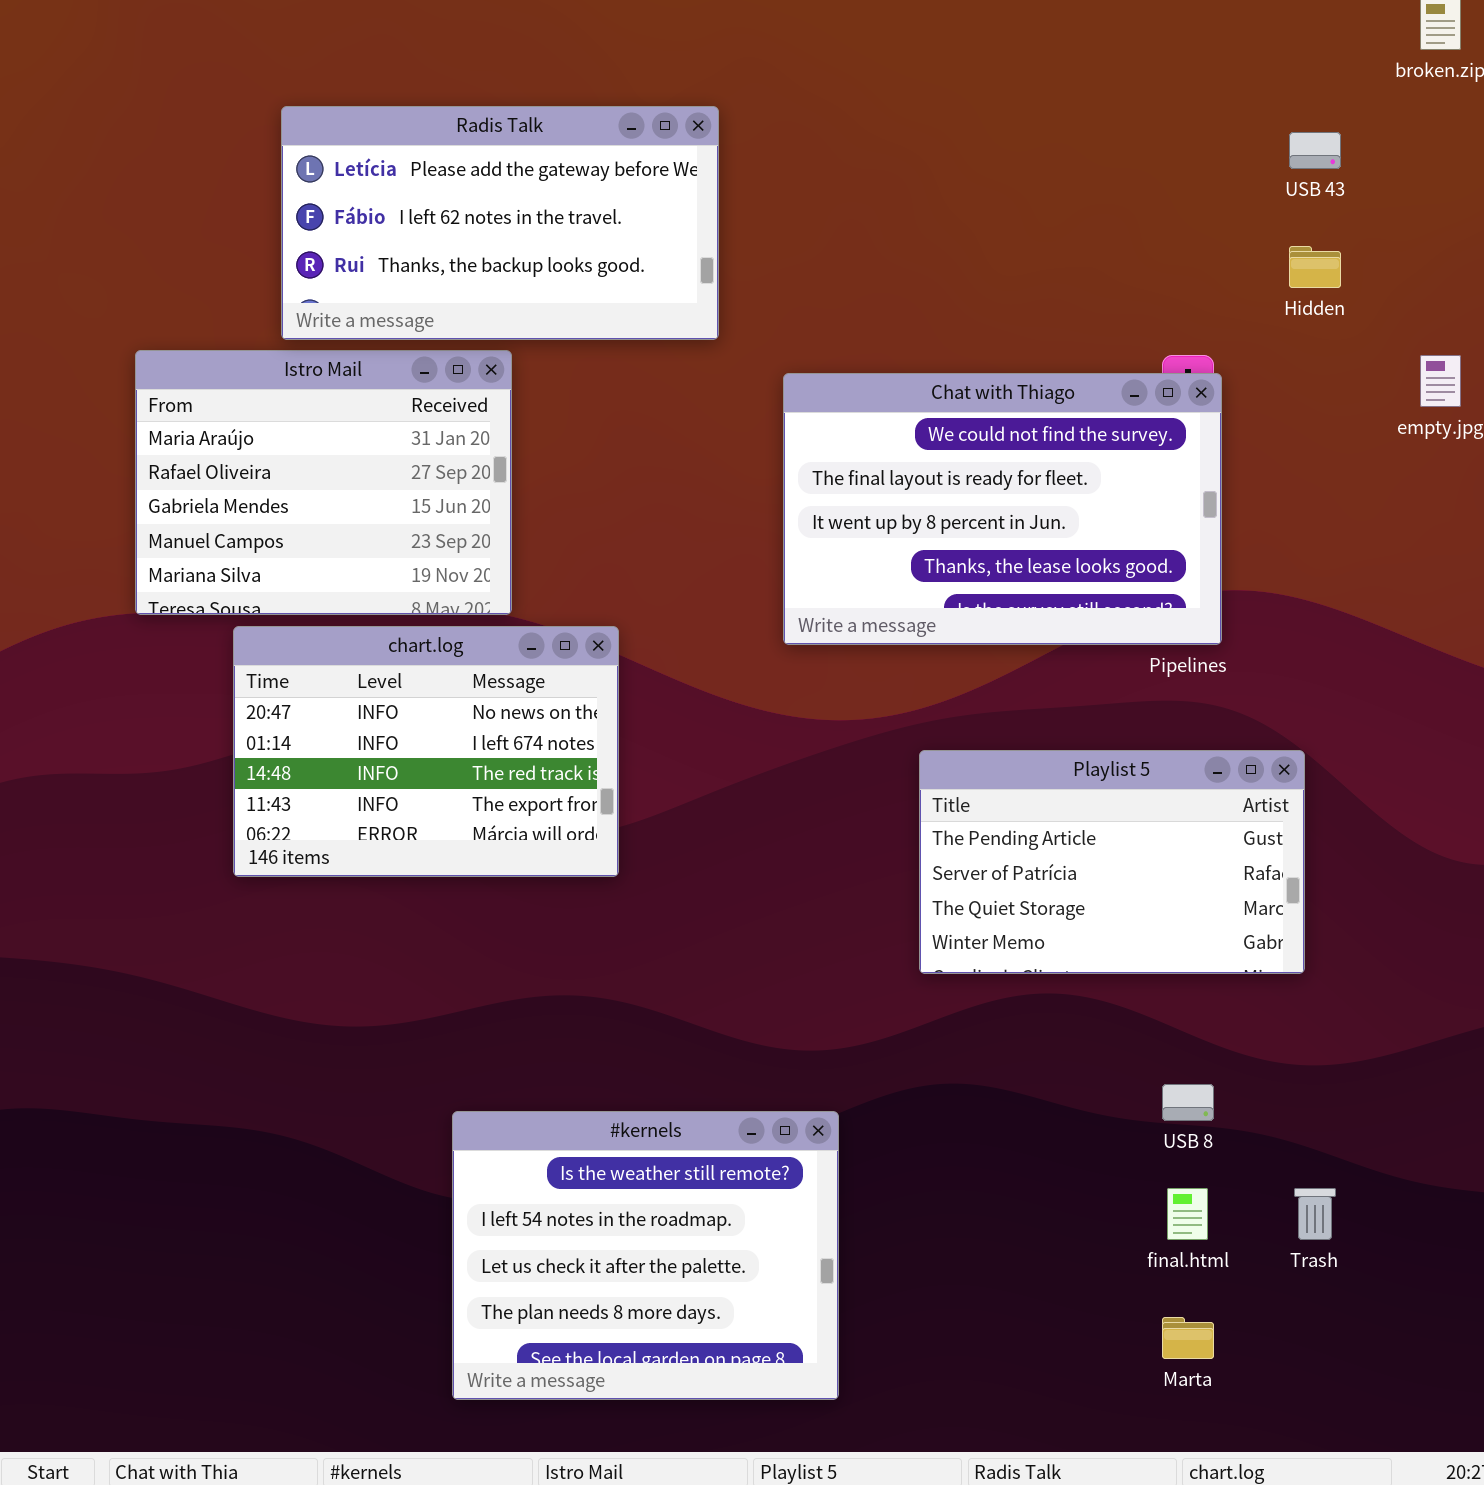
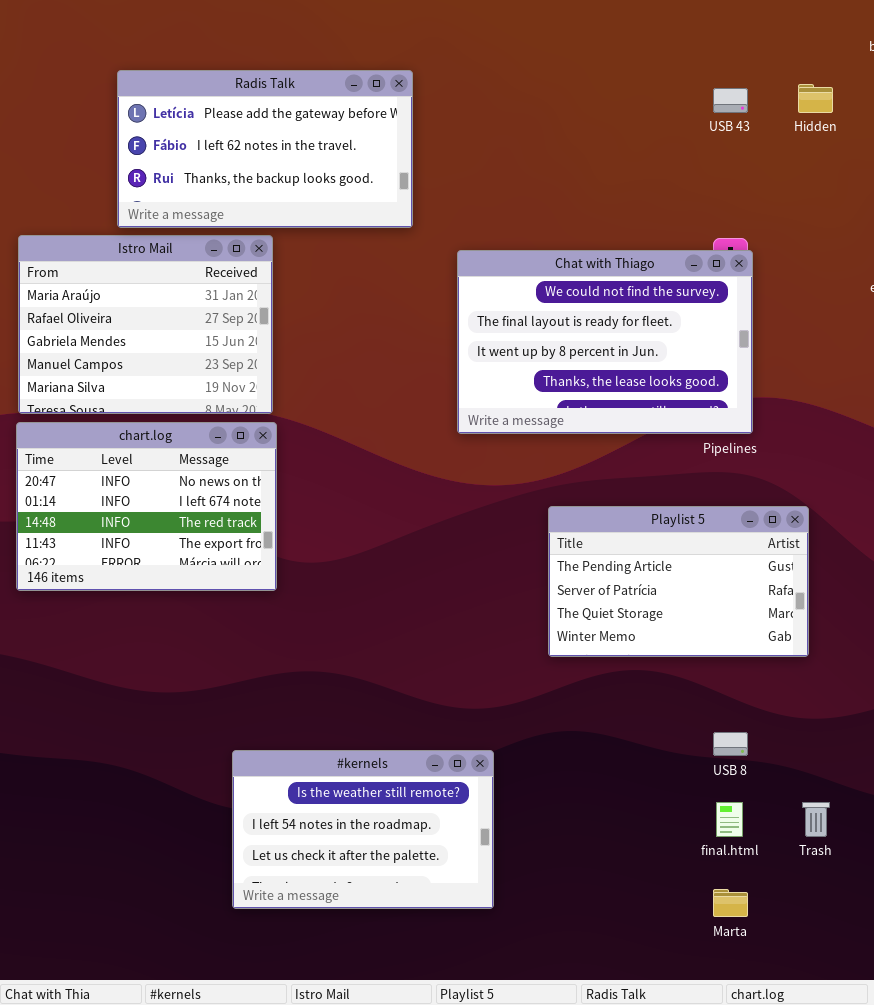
USB 43: [1289,132,1341,169] -> [713,88,748,113], moved
Hidden: [1289,246,1341,288] -> [798,84,833,113], moved
chart.log: [233,626,619,877] -> [16,422,277,591], moved
#kernels: [452,1111,839,1400] -> [232,750,494,909], resized

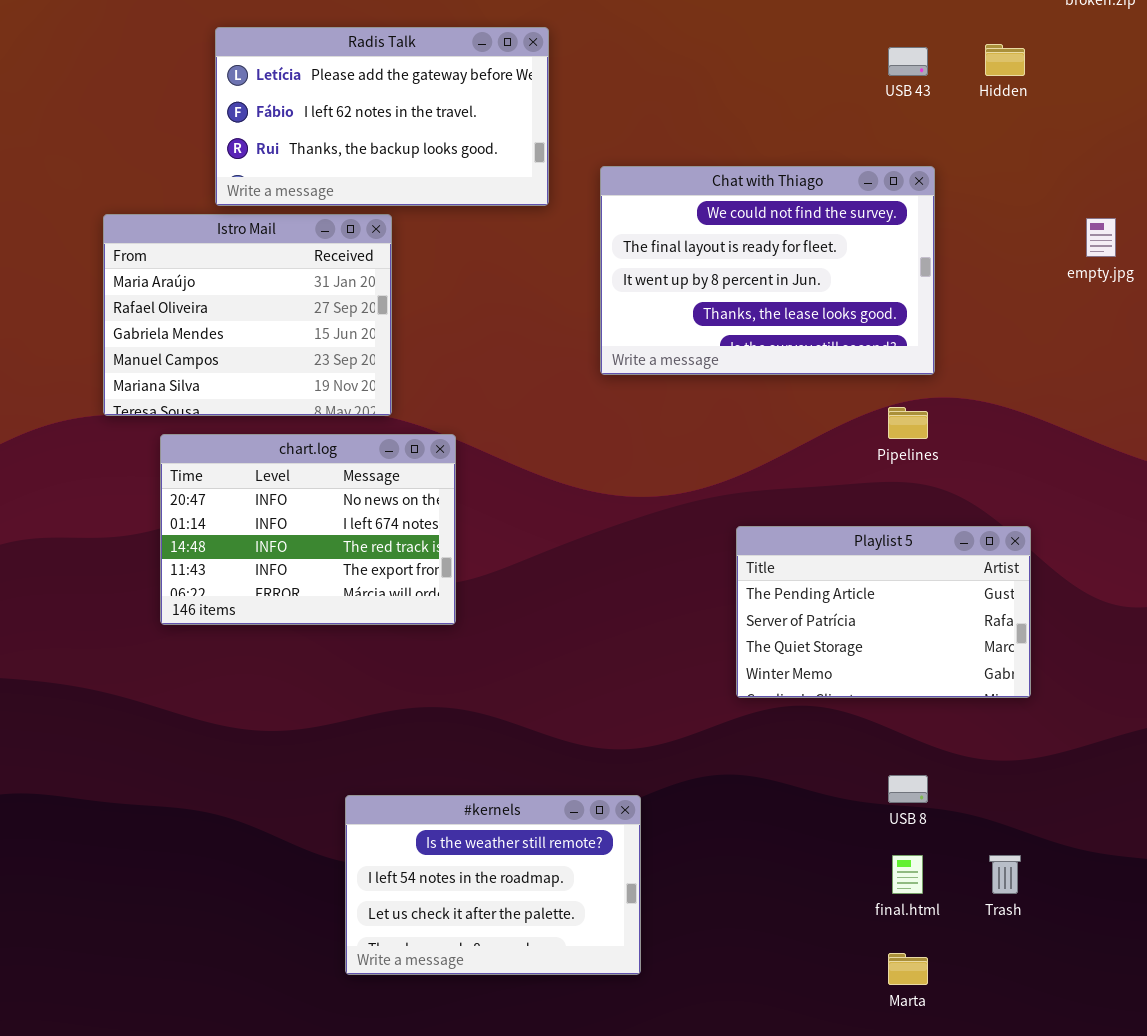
Chat with Thiago: [457,250,753,434] -> [600,166,935,375], moved
chart.log: [16,422,277,591] -> [160,434,456,625], moved
Playlist 5: [548,506,809,657] -> [736,526,1031,698], moved

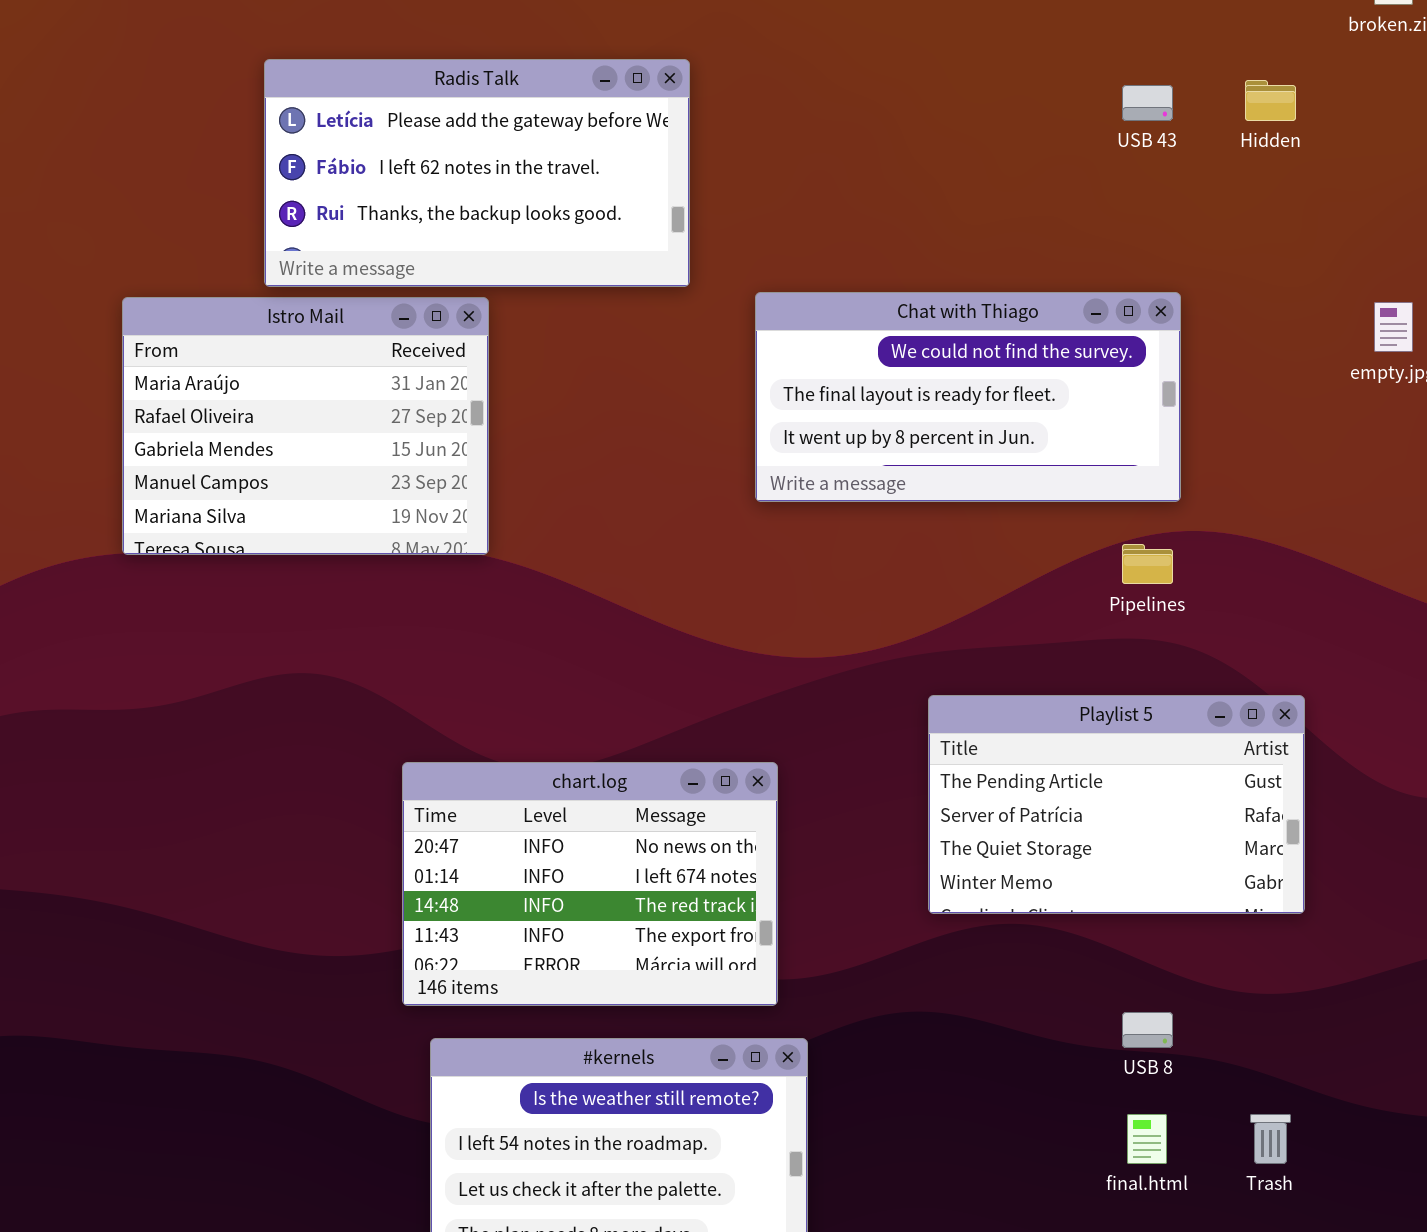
Chat with Thiago: [600,166,935,375] -> [755,292,1181,502], resized
chart.log: [160,434,456,625] -> [402,762,778,1006], moved

